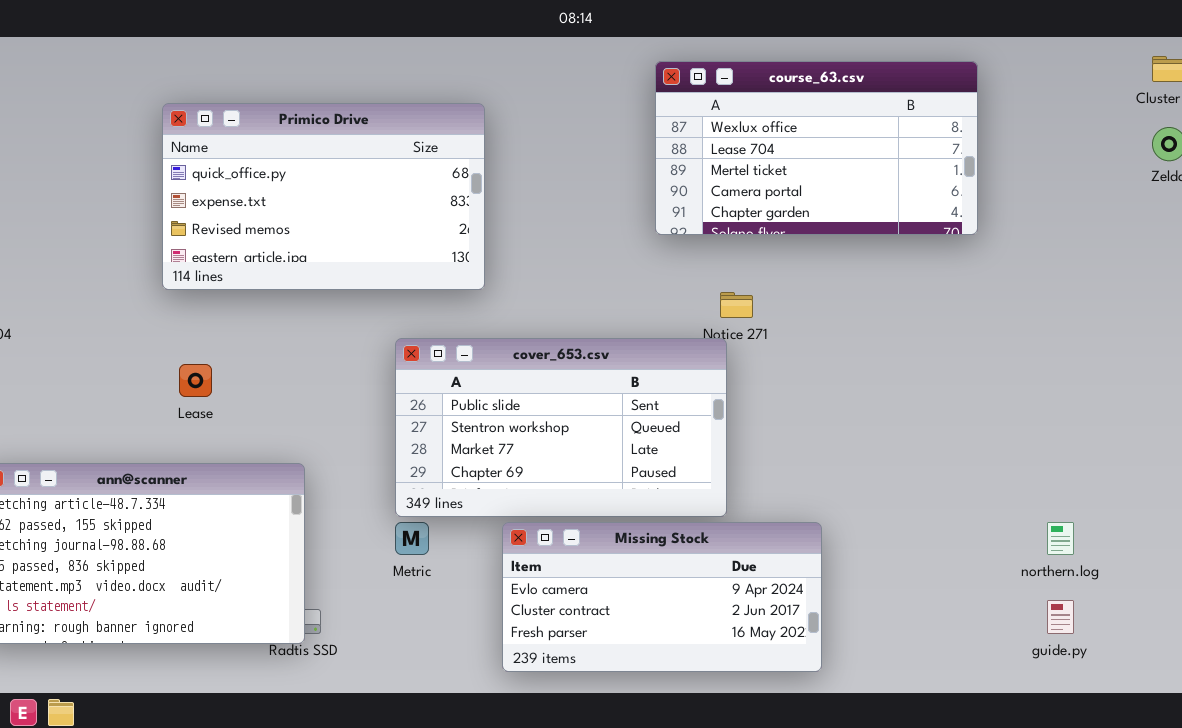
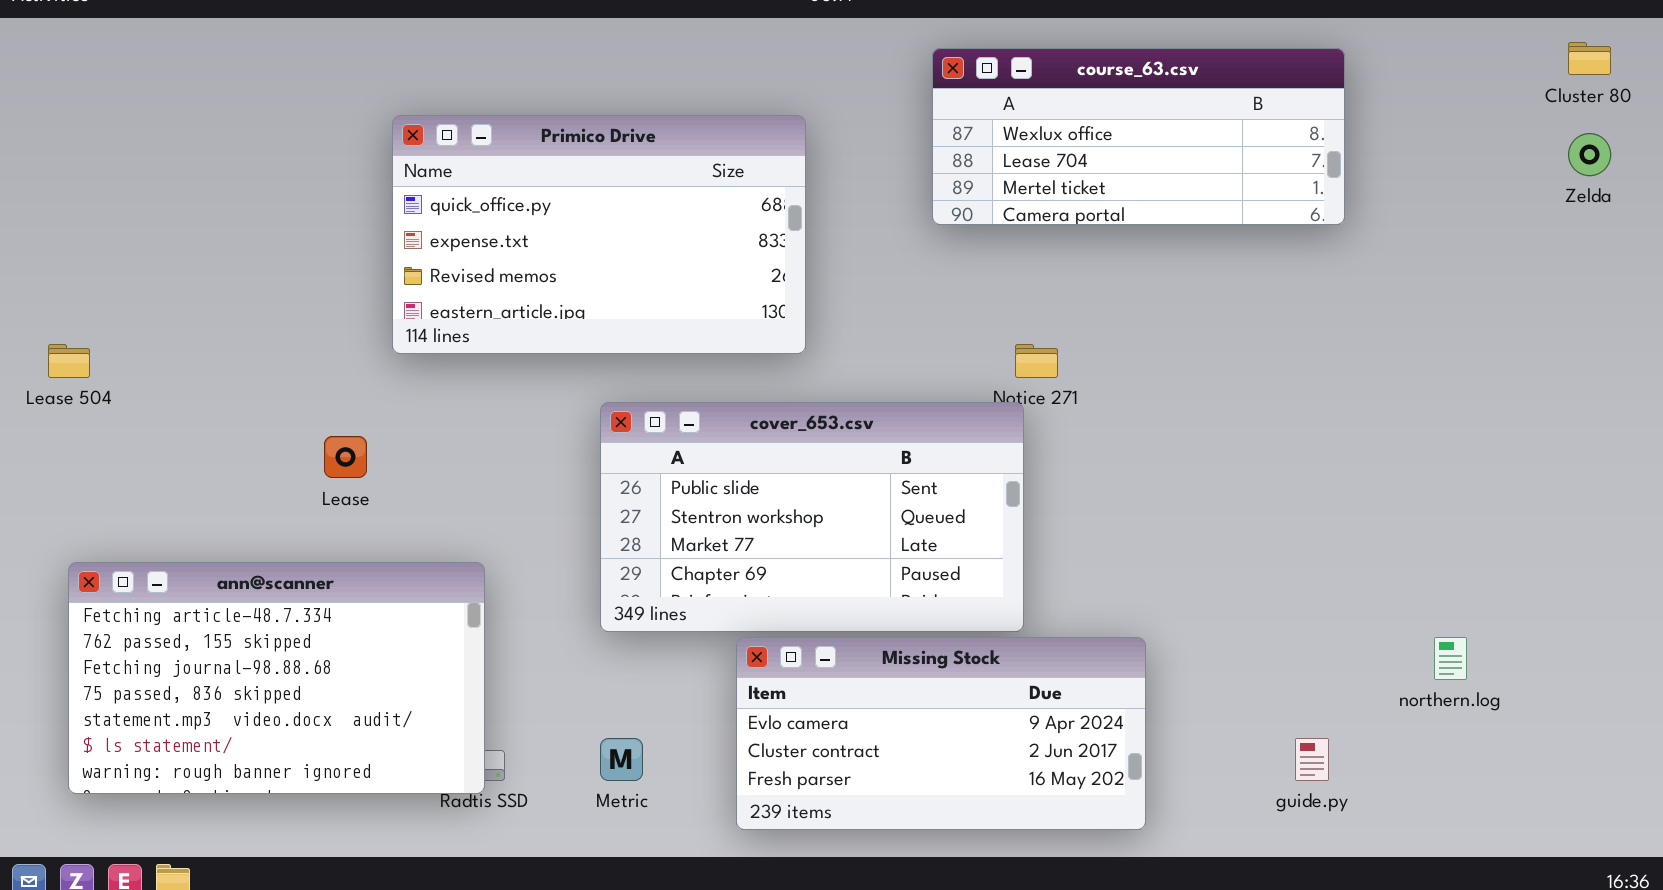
course_63.csv: [655,61,978,235] -> [932,48,1345,225], resized
Primico Drive: [162,103,485,290] -> [392,115,806,354], moved
Metric: [395,522,429,555] -> [600,738,643,781], moved
guide.py: [1047,600,1074,634] -> [1295,738,1329,781], moved

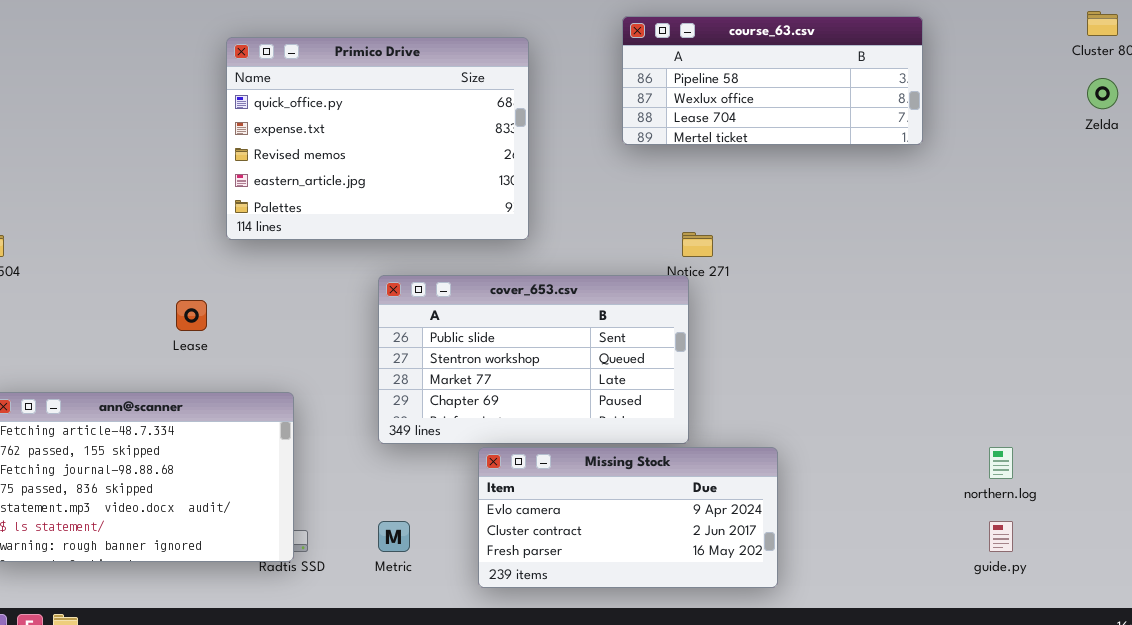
course_63.csv: [932,48,1345,225] -> [622,16,923,145], scrolled up 1 row
Primico Drive: [392,115,806,354] -> [226,37,529,240], resized
guide.py: [1295,738,1329,781] -> [989,521,1013,552], moved

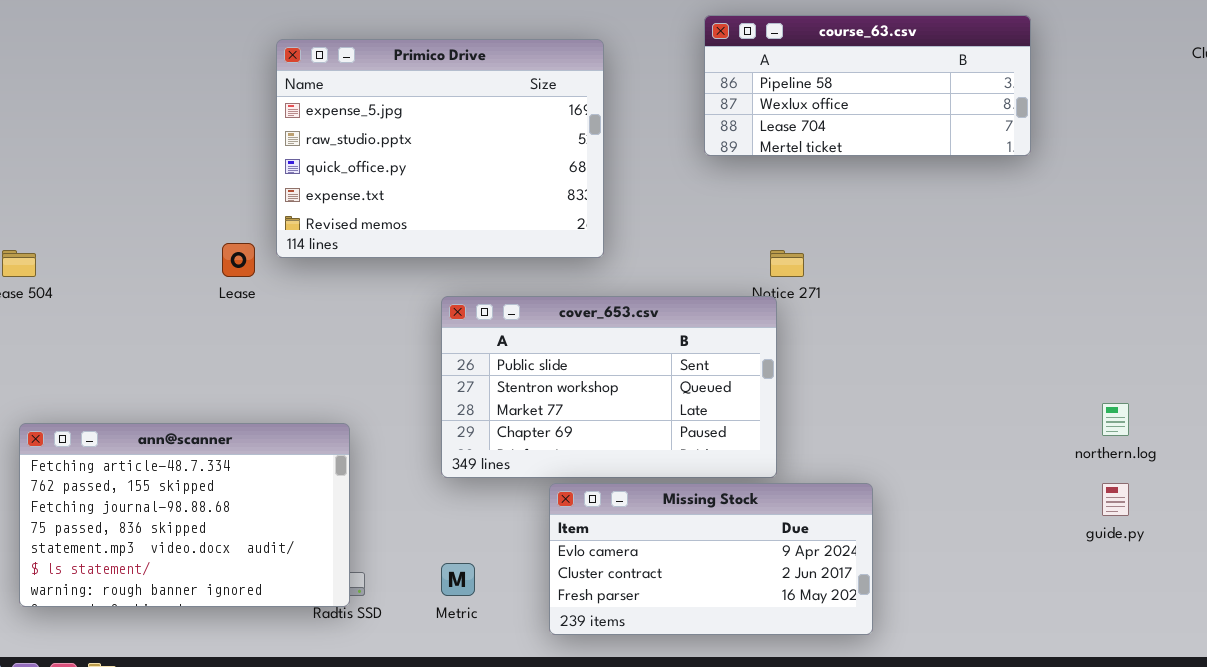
Primico Drive: [226,37,529,240] -> [276,39,604,258], scrolled up 2 rows
Lease: [176,300,207,331] -> [222,243,255,277], moved
northern.log: [989,447,1013,479] -> [1102,403,1129,436], moved
guide.py: [989,521,1013,552] -> [1102,483,1129,516], moved

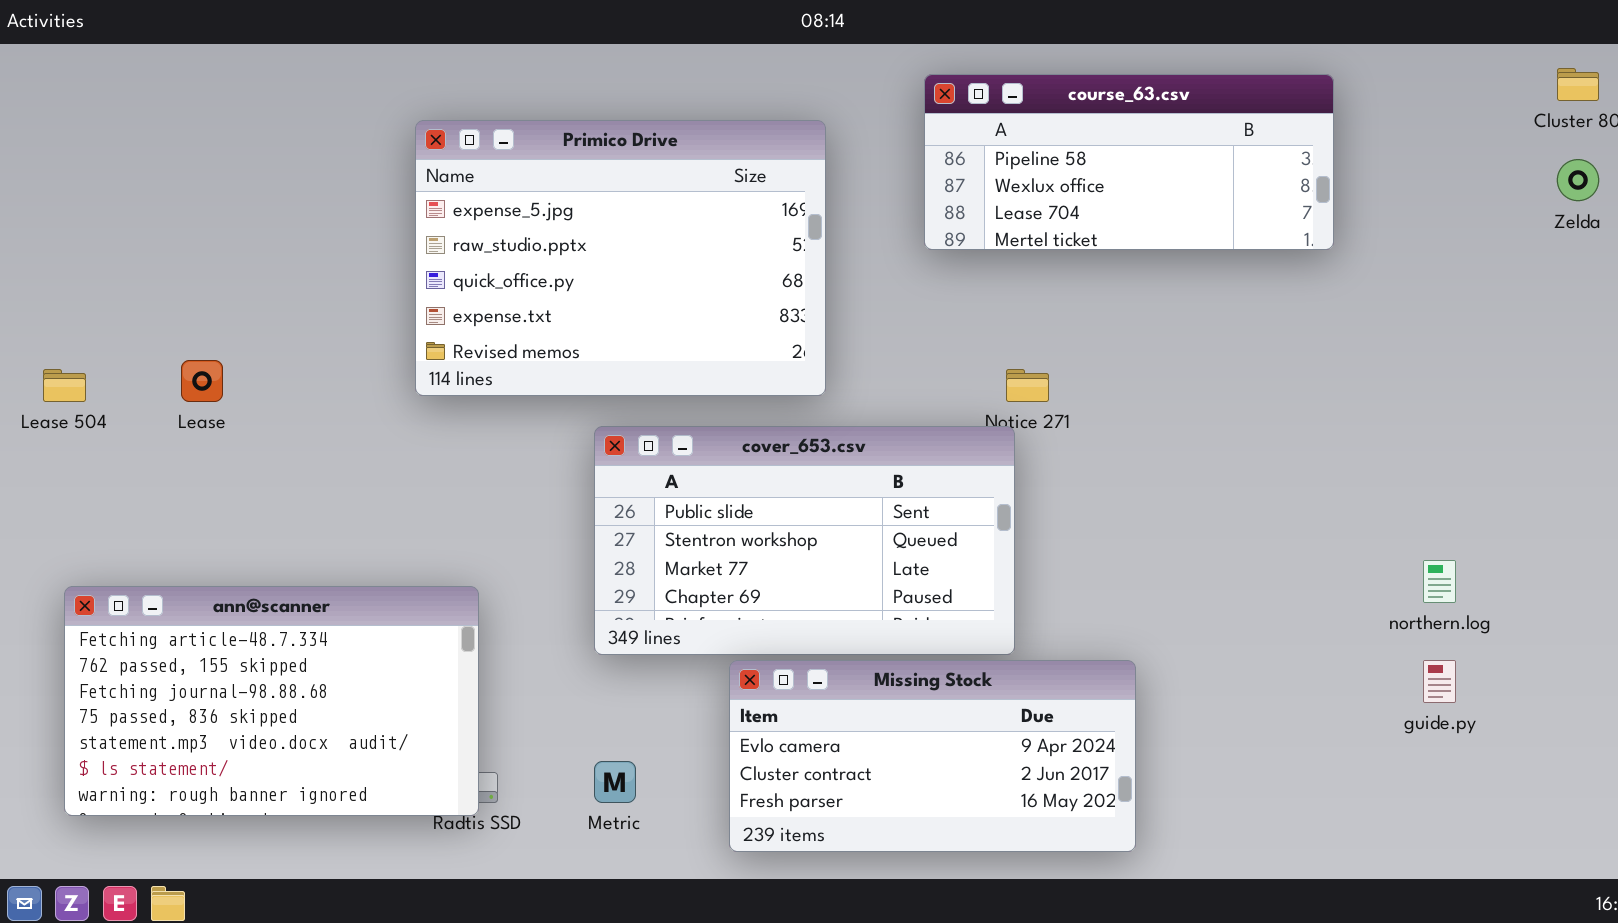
Primico Drive: [276,39,604,258] -> [415,120,826,396], moved
Lease: [222,243,255,277] -> [181,360,223,402], moved

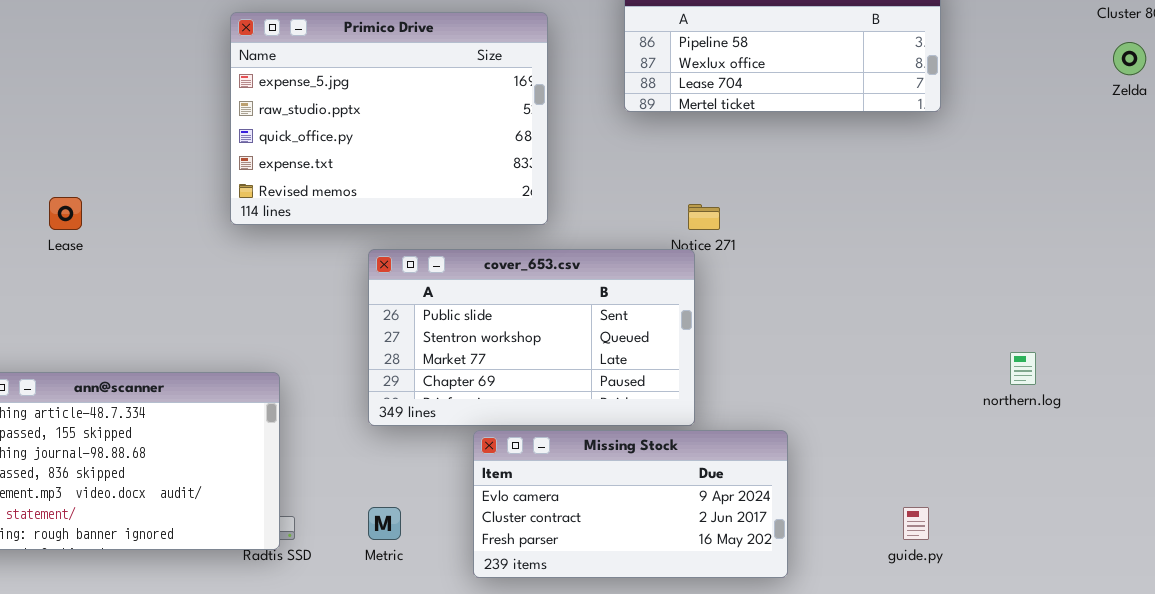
guide.py: [1423,660,1456,703] -> [903,507,929,540], moved

